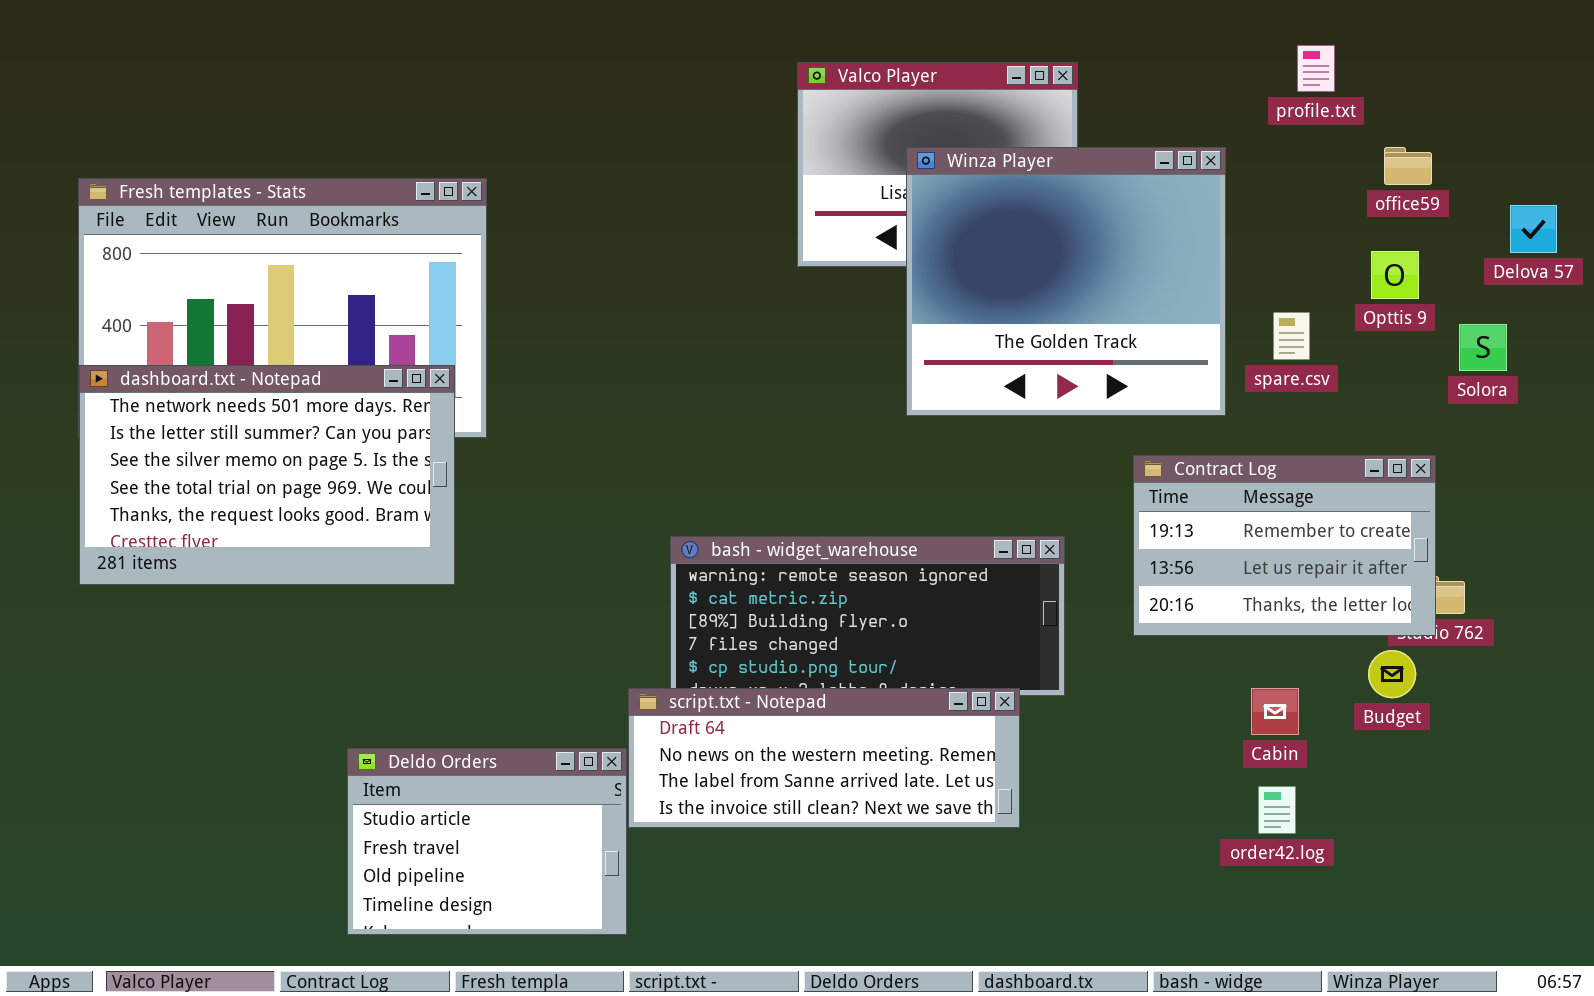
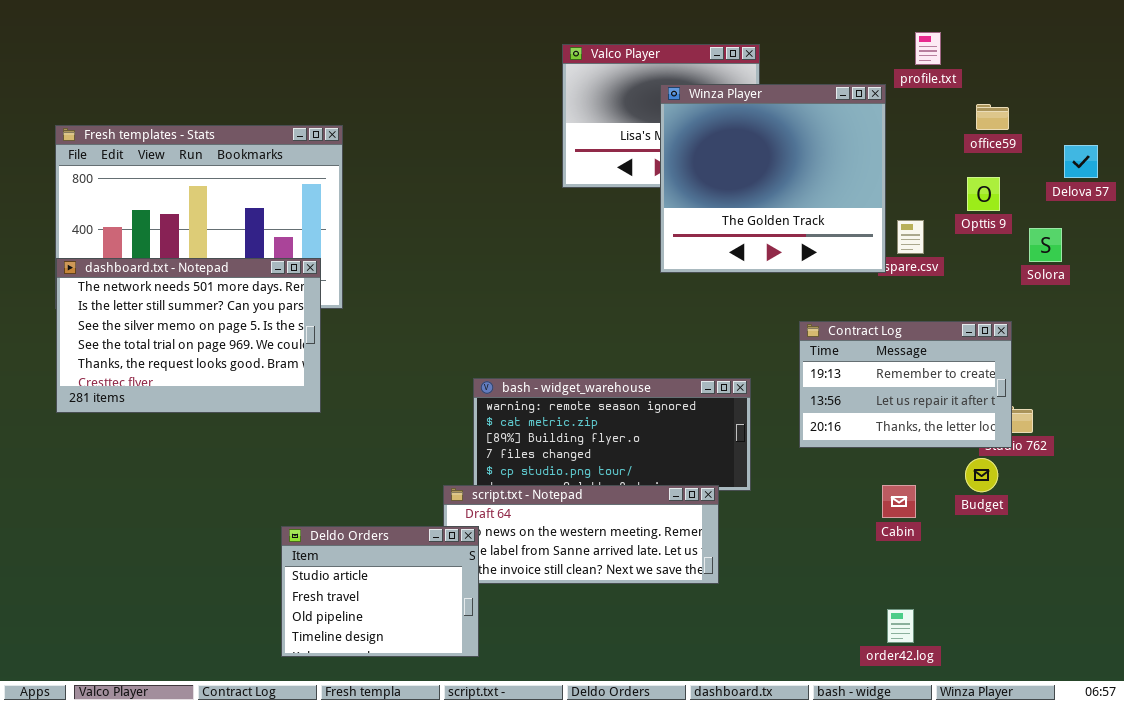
Winza Player: [906,147,1226,416] -> [660,84,886,273], moved
Deldo Orders: [347,748,627,935] -> [281,526,479,657], moved
order42.log: [1258,786,1296,834] -> [887,609,914,643], moved

